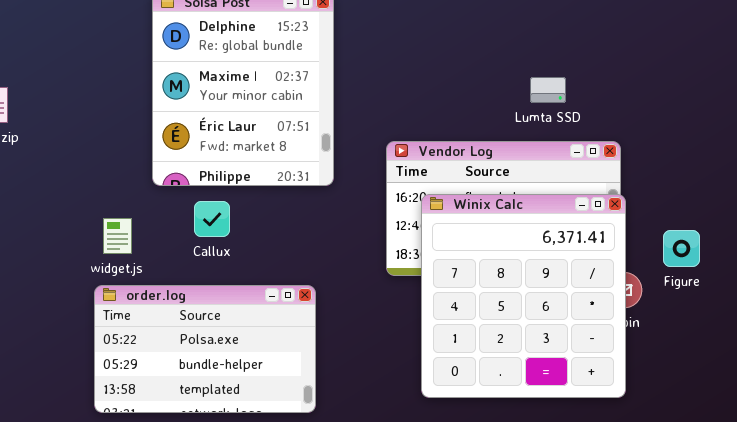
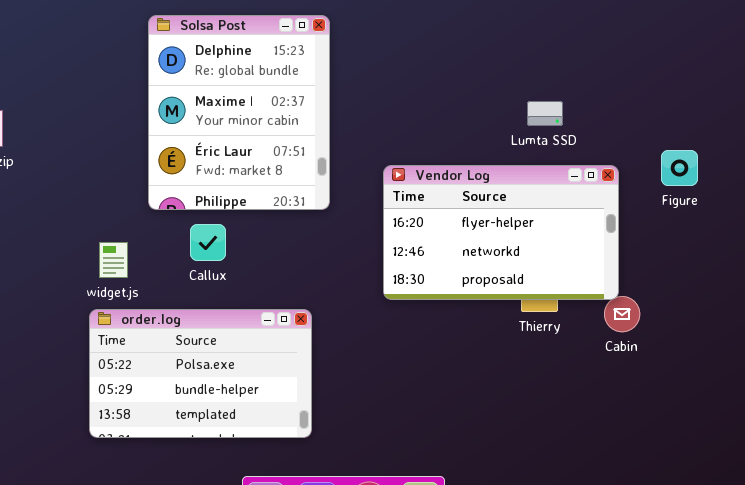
Winix Calc: [421,194,626,398] -> none, closed
Figure: [663,230,700,267] -> [661,150,698,186], moved

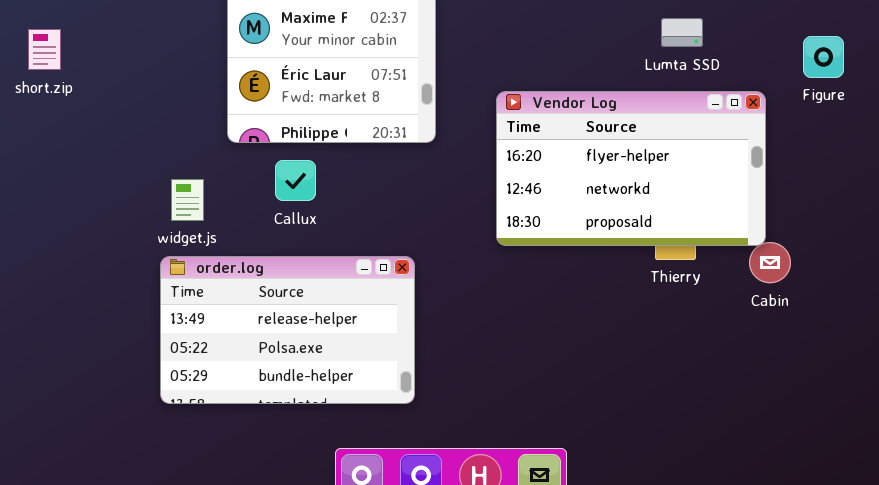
Figure: [661,150,698,186] -> [803,36,844,78], moved
order.log: [89,309,312,438] -> [160,256,415,404], scrolled up 1 row

